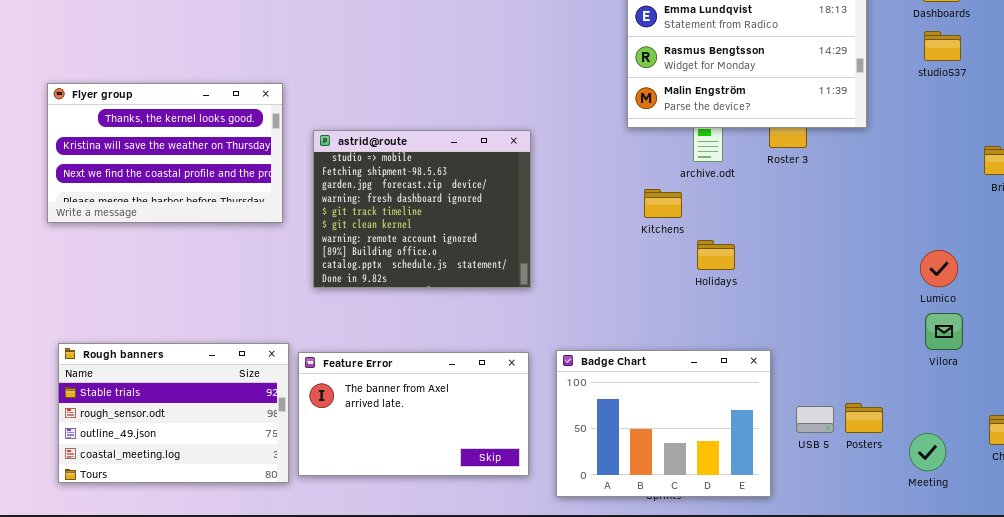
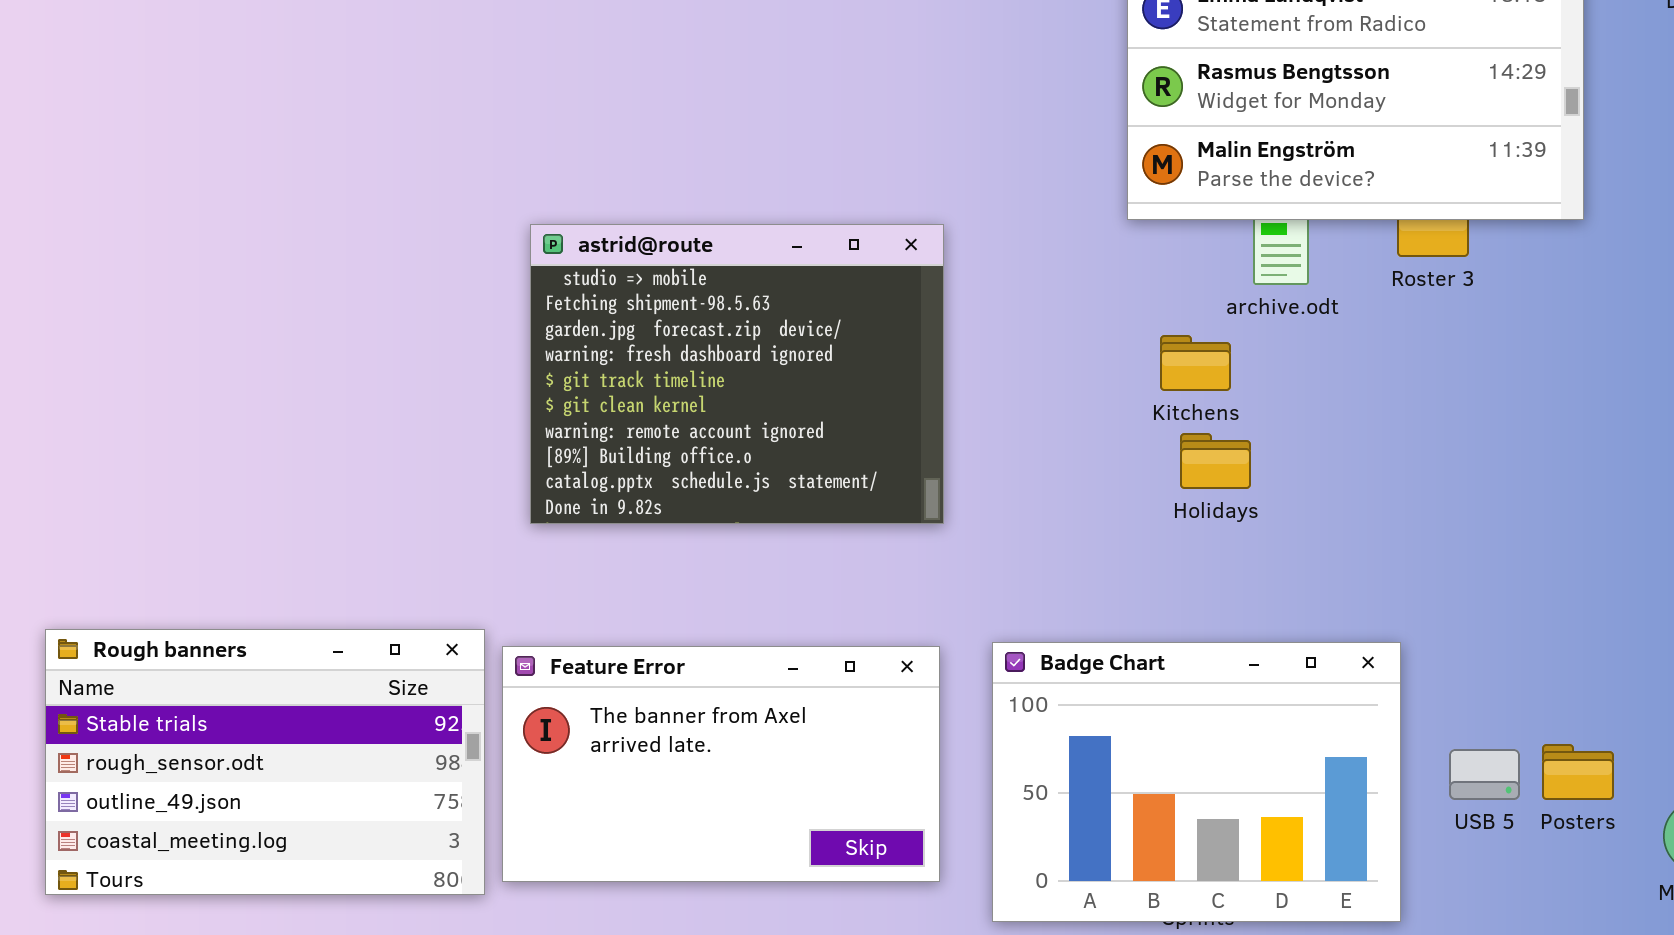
Flyer group: [47,83,283,223] -> none, closed
Holidays: [697,240,735,270] -> [1180,433,1251,489], moved

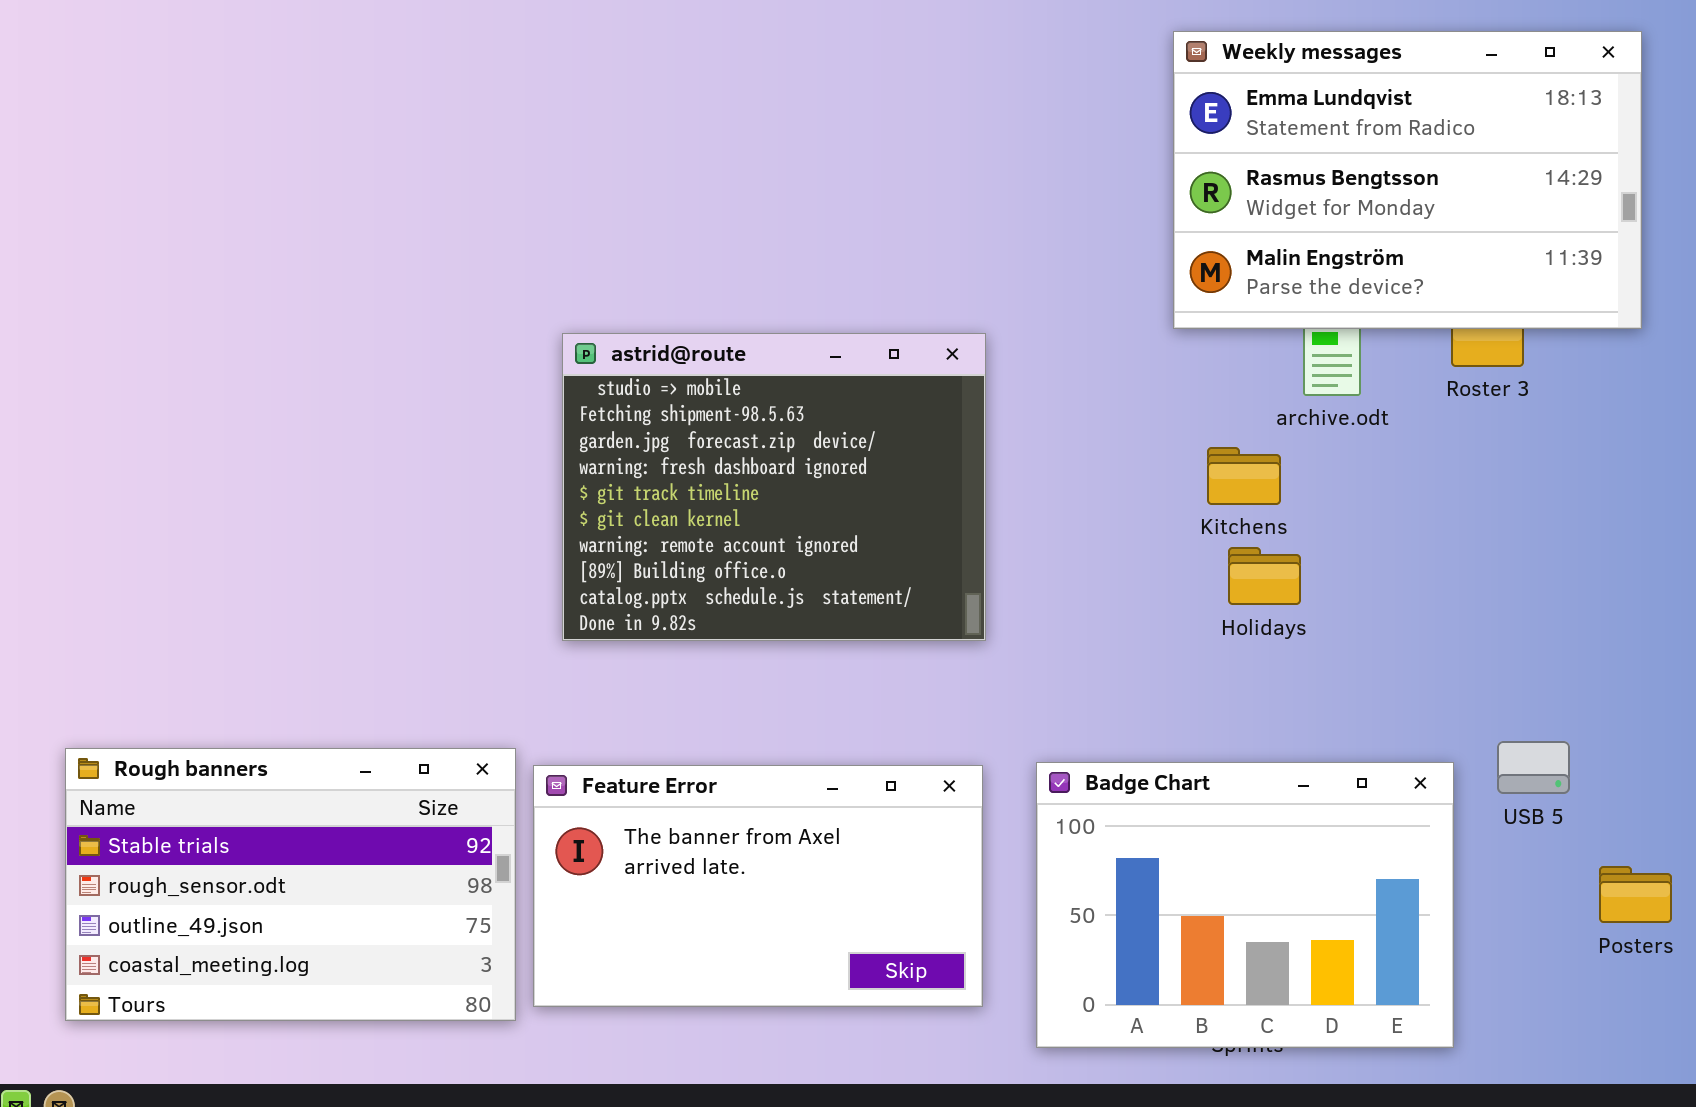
USB 5: [1449,749,1520,800] -> [1497,741,1570,794], moved

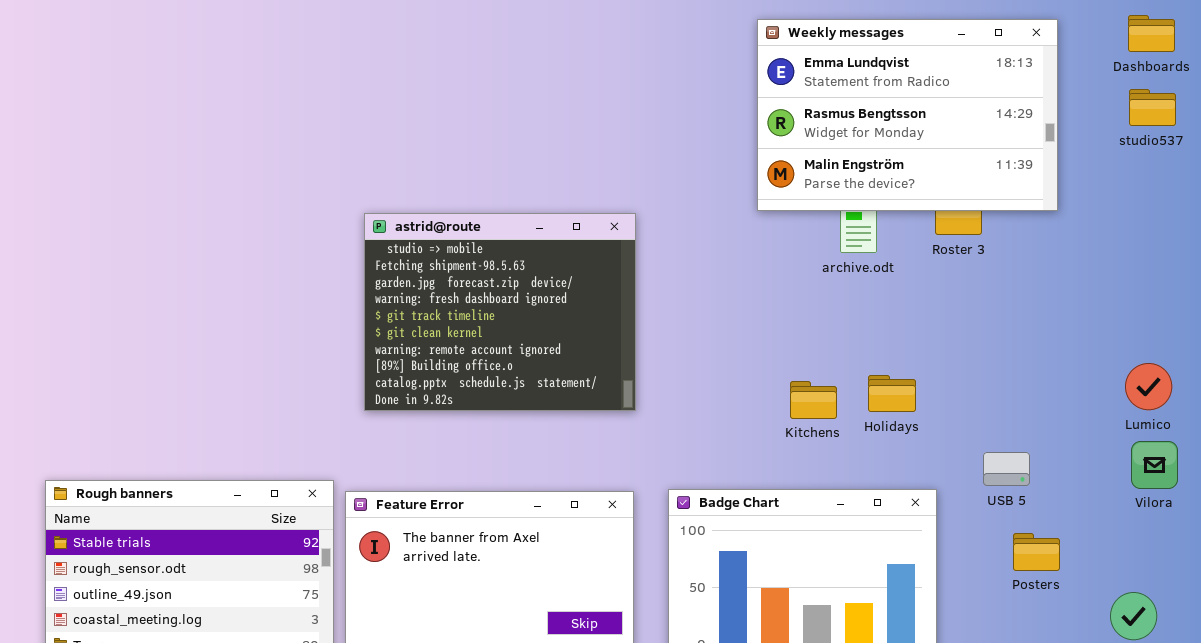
Kitchens: [1207,447,1281,505] -> [790,381,837,419], moved
Holidays: [1228,547,1301,605] -> [868,375,916,412], moved
USB 5: [1497,741,1570,794] -> [983,452,1030,486], moved
Posters: [1599,866,1672,923] -> [1013,533,1060,571], moved

